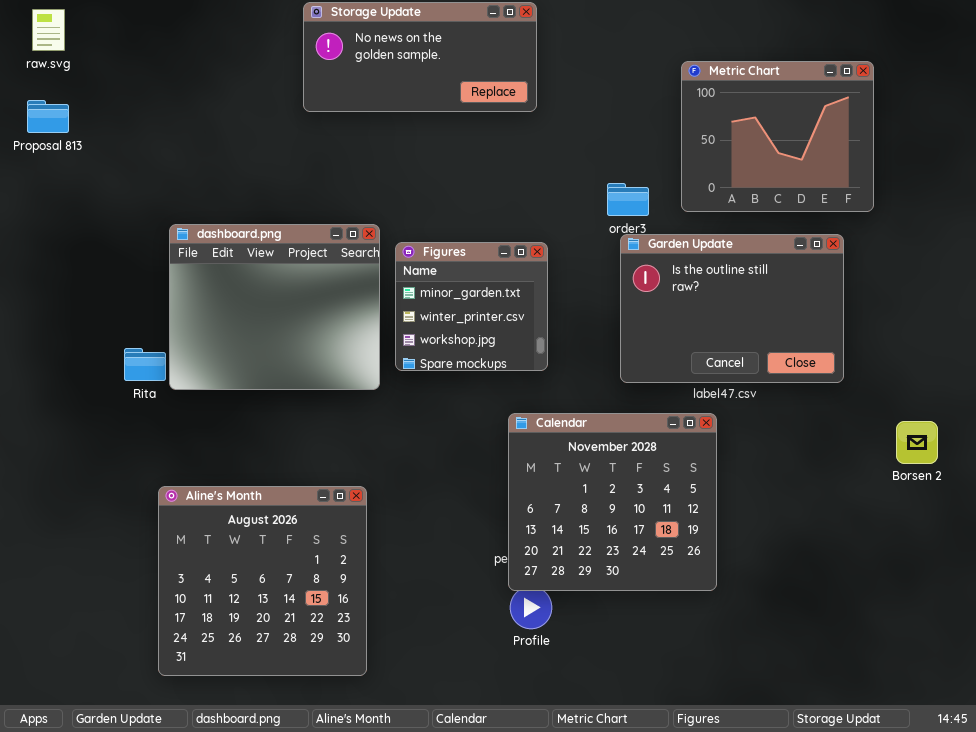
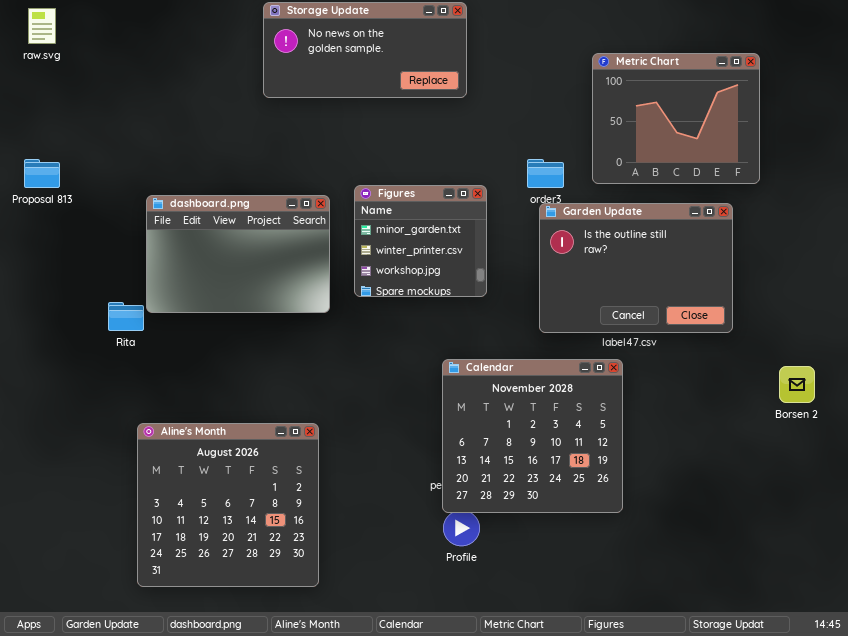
Proposal 813: [27,100,69,133] -> [24,159,60,188], moved
dashboard.png: [169,224,380,390] -> [146,195,330,313], resized
Figures: [395,242,548,371] -> [354,185,487,297], moved

